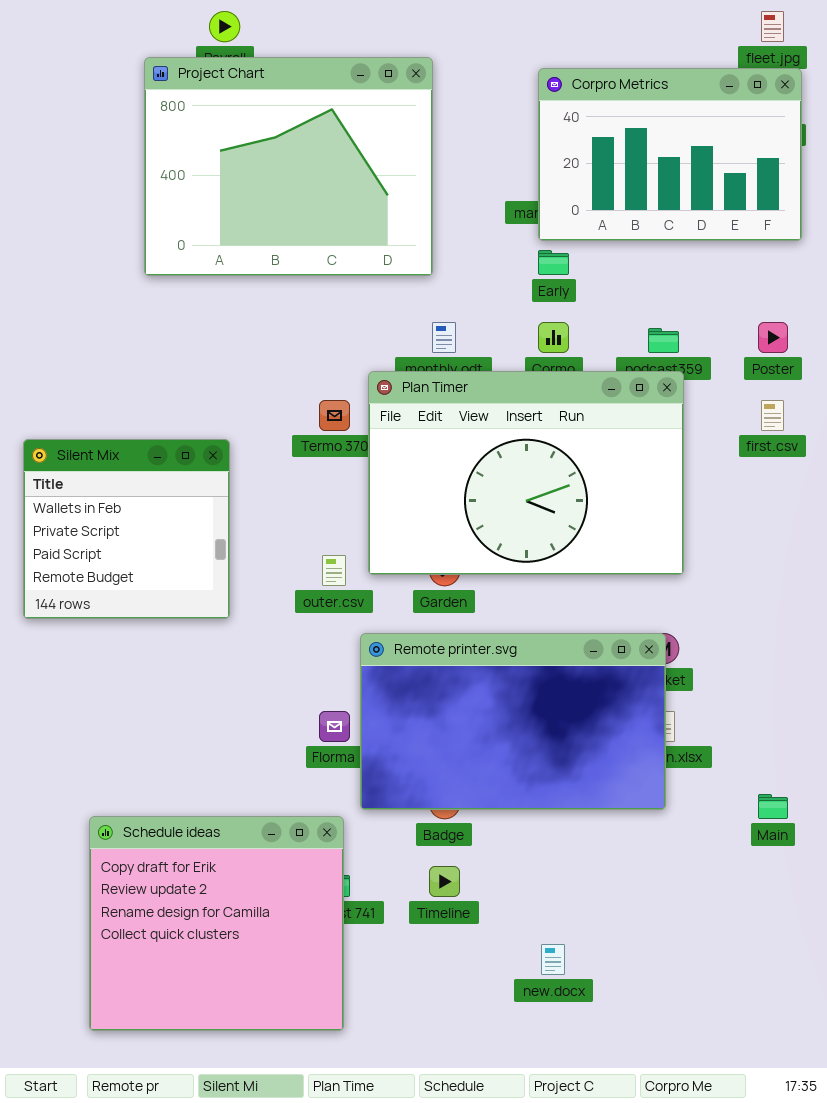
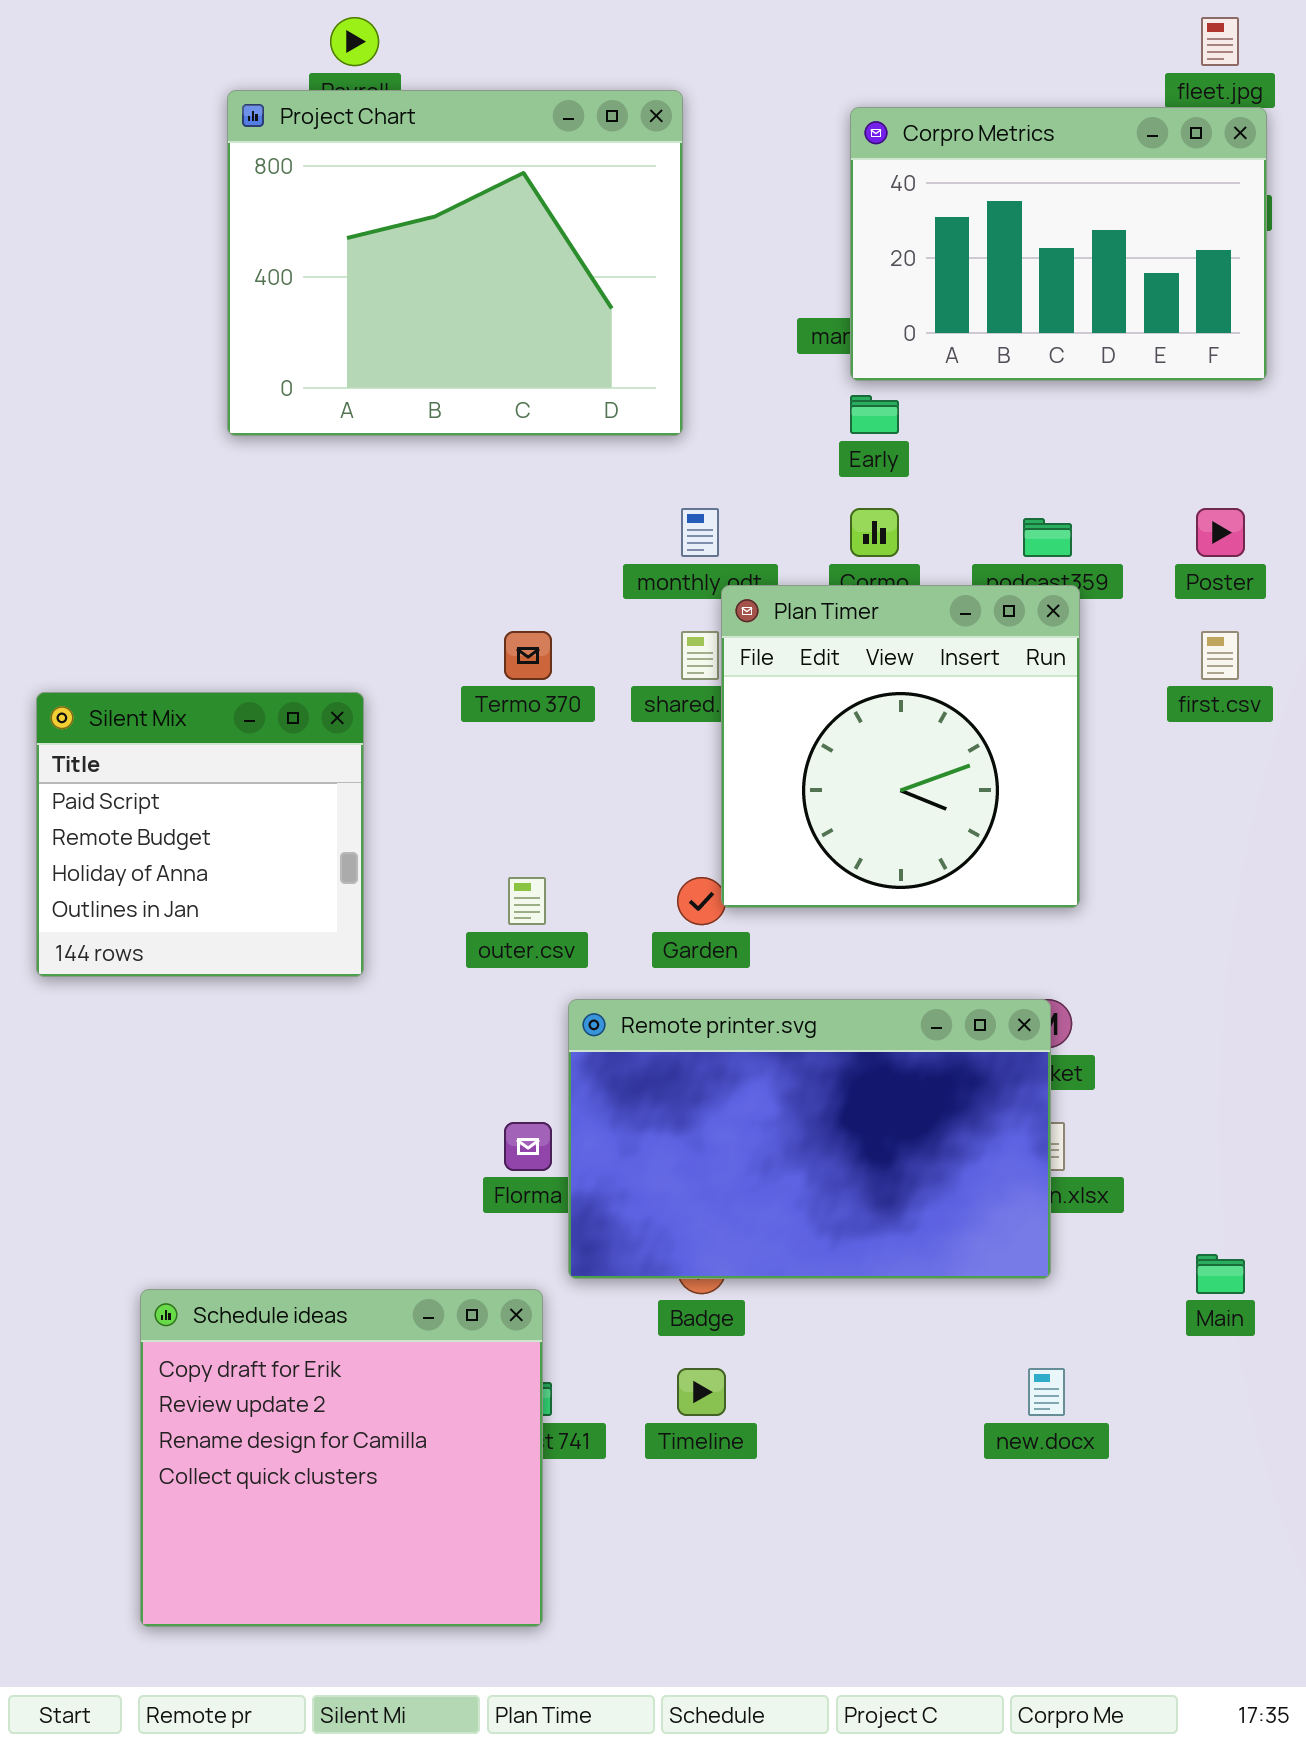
Plan Timer: [368,371,684,575] -> [721,585,1080,908], resized
Silent Mix: [23,439,230,619] -> [36,692,364,977], scrolled down 2 rows
new.docx: [541,944,565,975] -> [1028,1368,1065,1416], moved

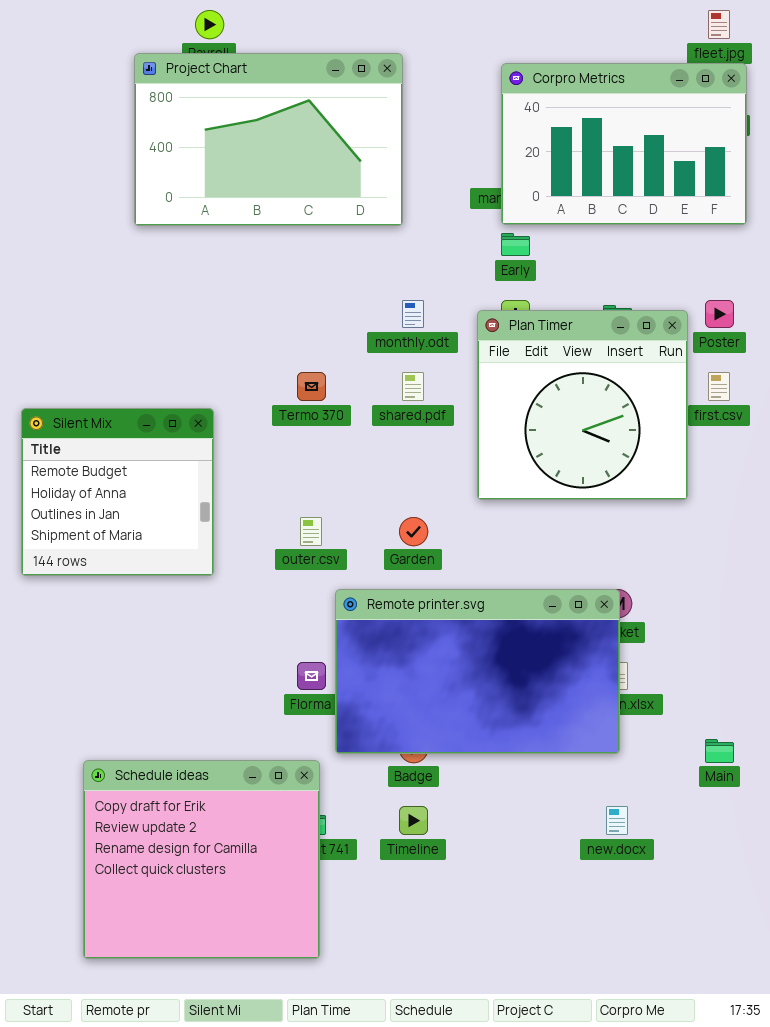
Project Chart: [227,90,683,436] -> [134,53,403,226], resized
Plan Timer: [721,585,1080,908] -> [477,310,688,500], moved
Silent Mix: [36,692,364,977] -> [21,408,214,576], scrolled down 1 row

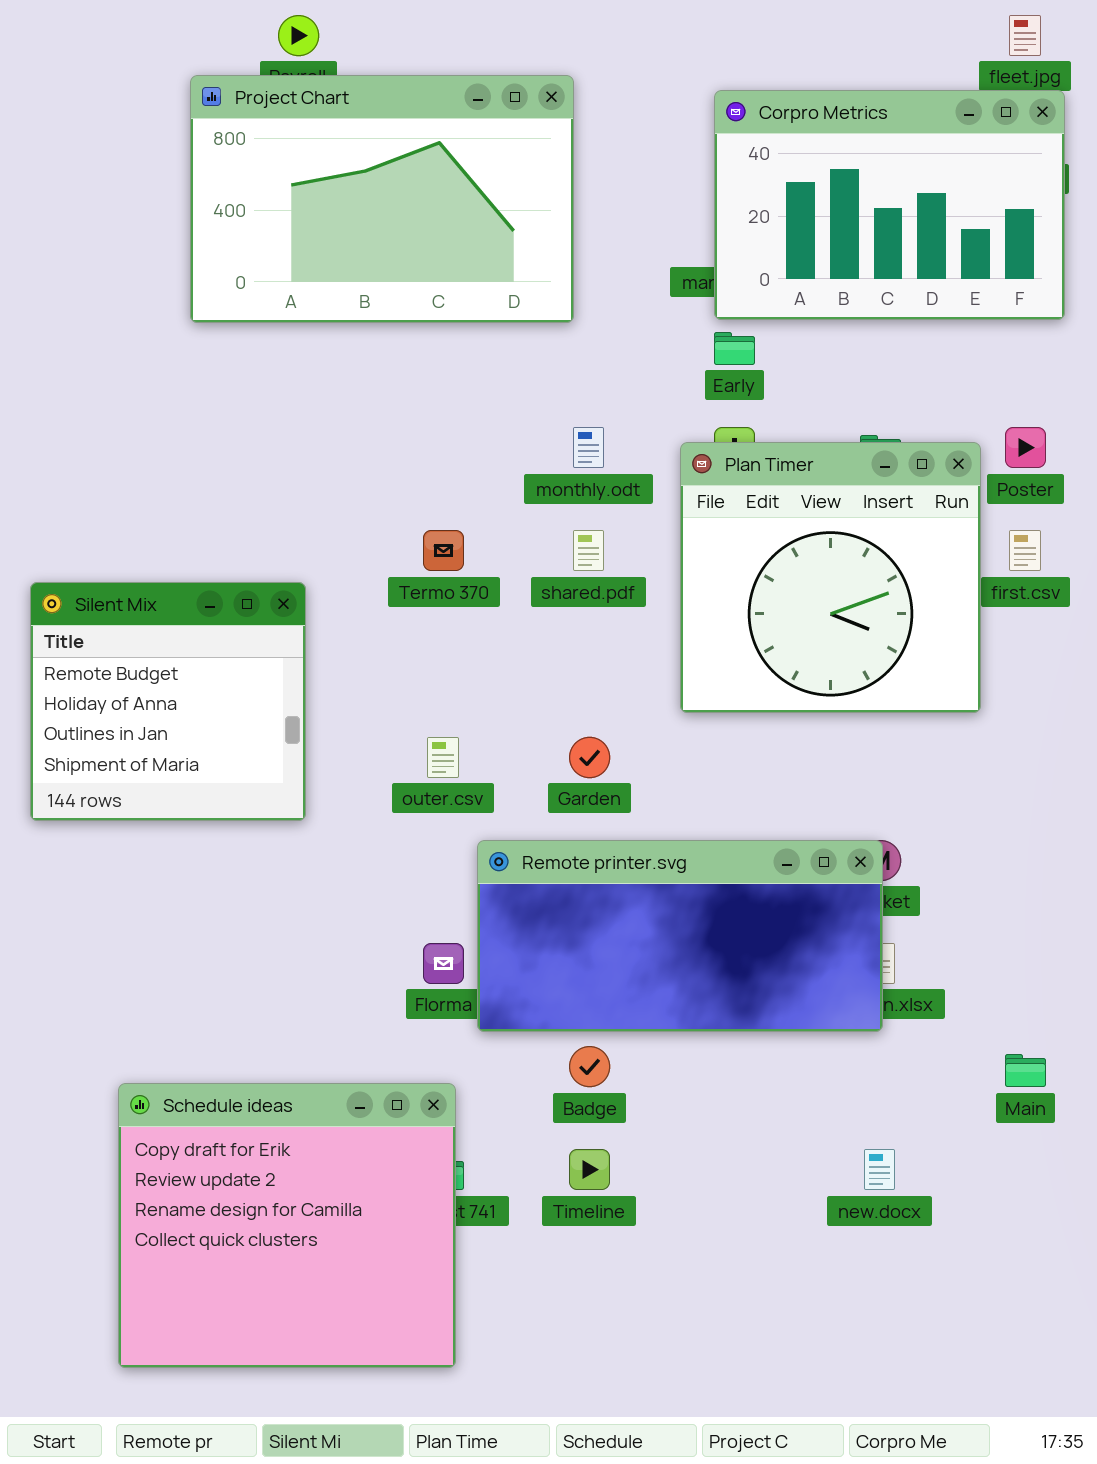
Remote printer.svg: [335,589,620,754] -> [477,840,883,1032], resized

